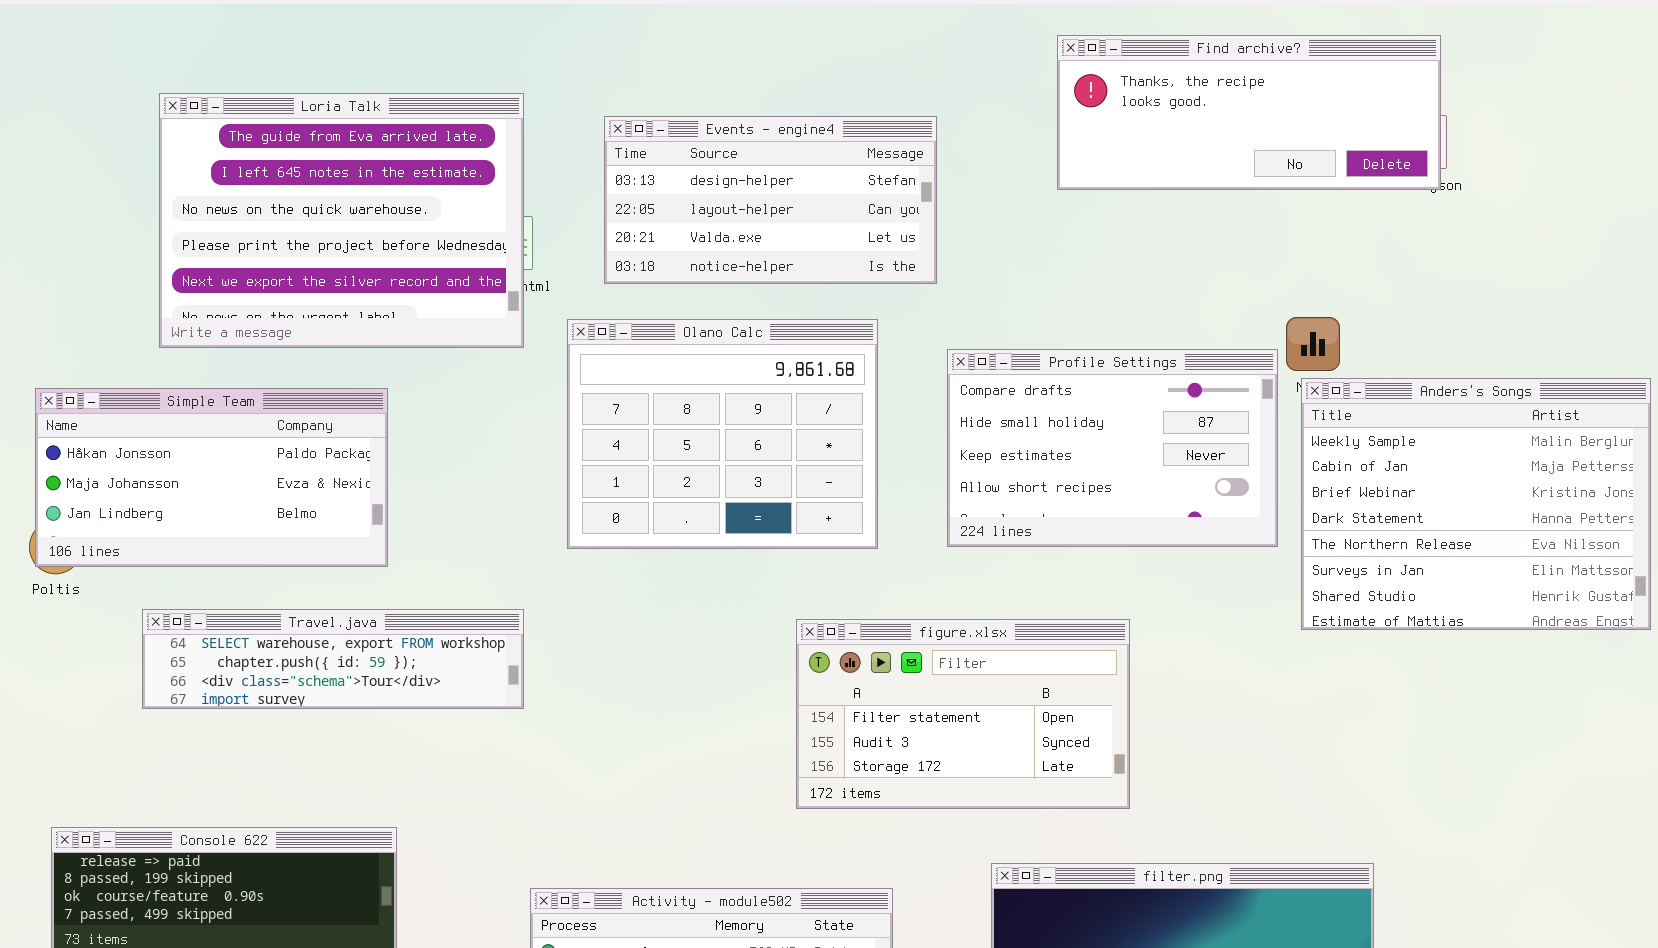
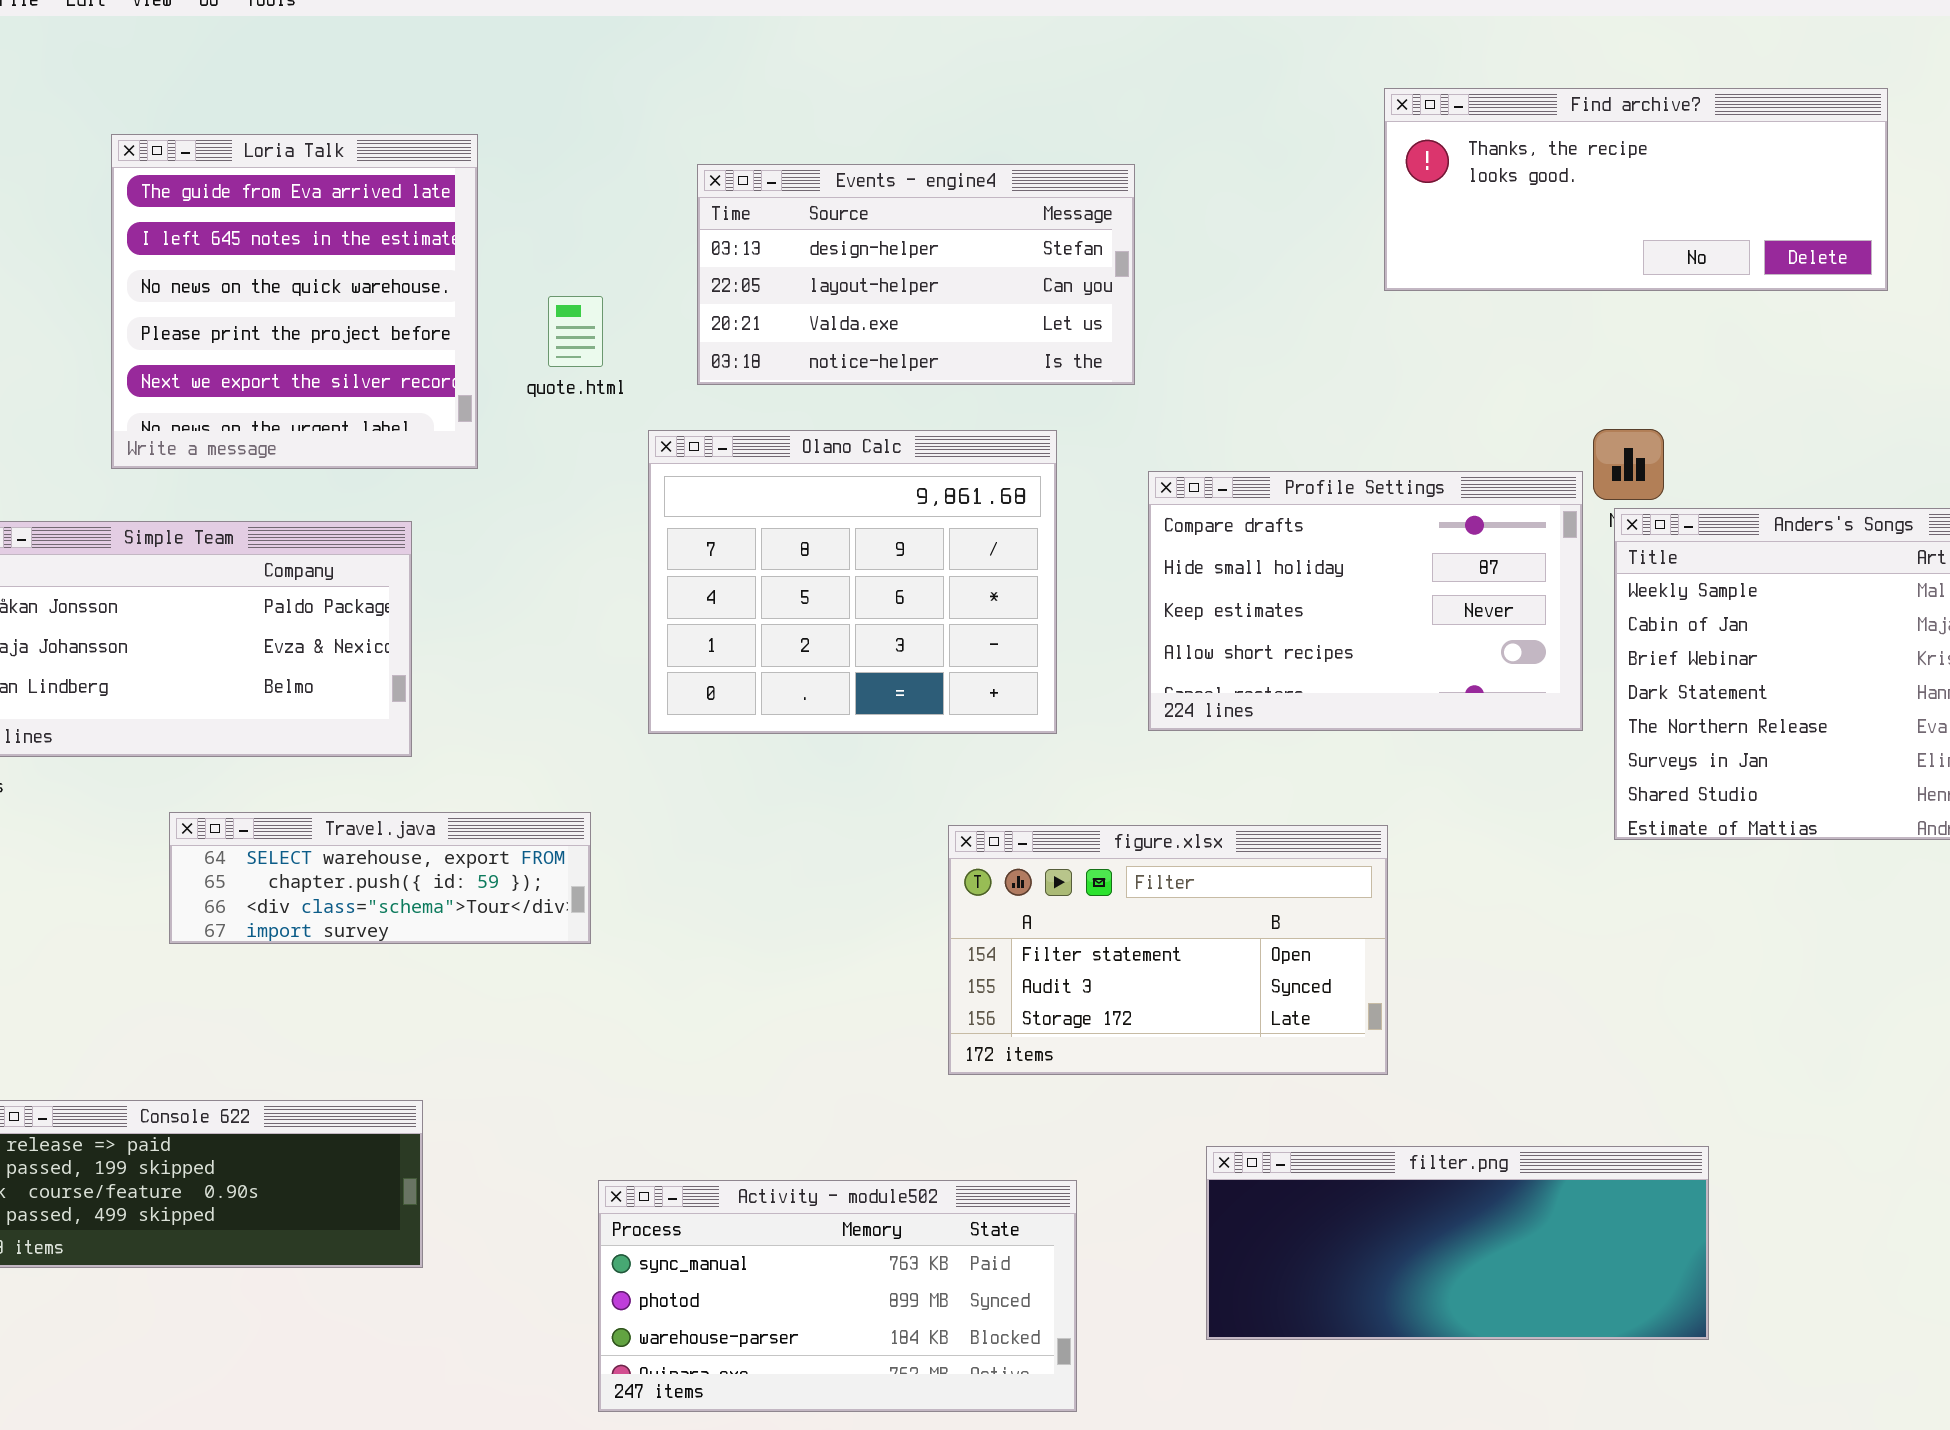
Find archive?: [1057,35,1441,190] -> [1384,88,1888,291], moved
Loria Talk: [159,93,524,348] -> [111,134,478,469], resized
Travel.java: [142,609,524,709] -> [169,812,591,944], resized

